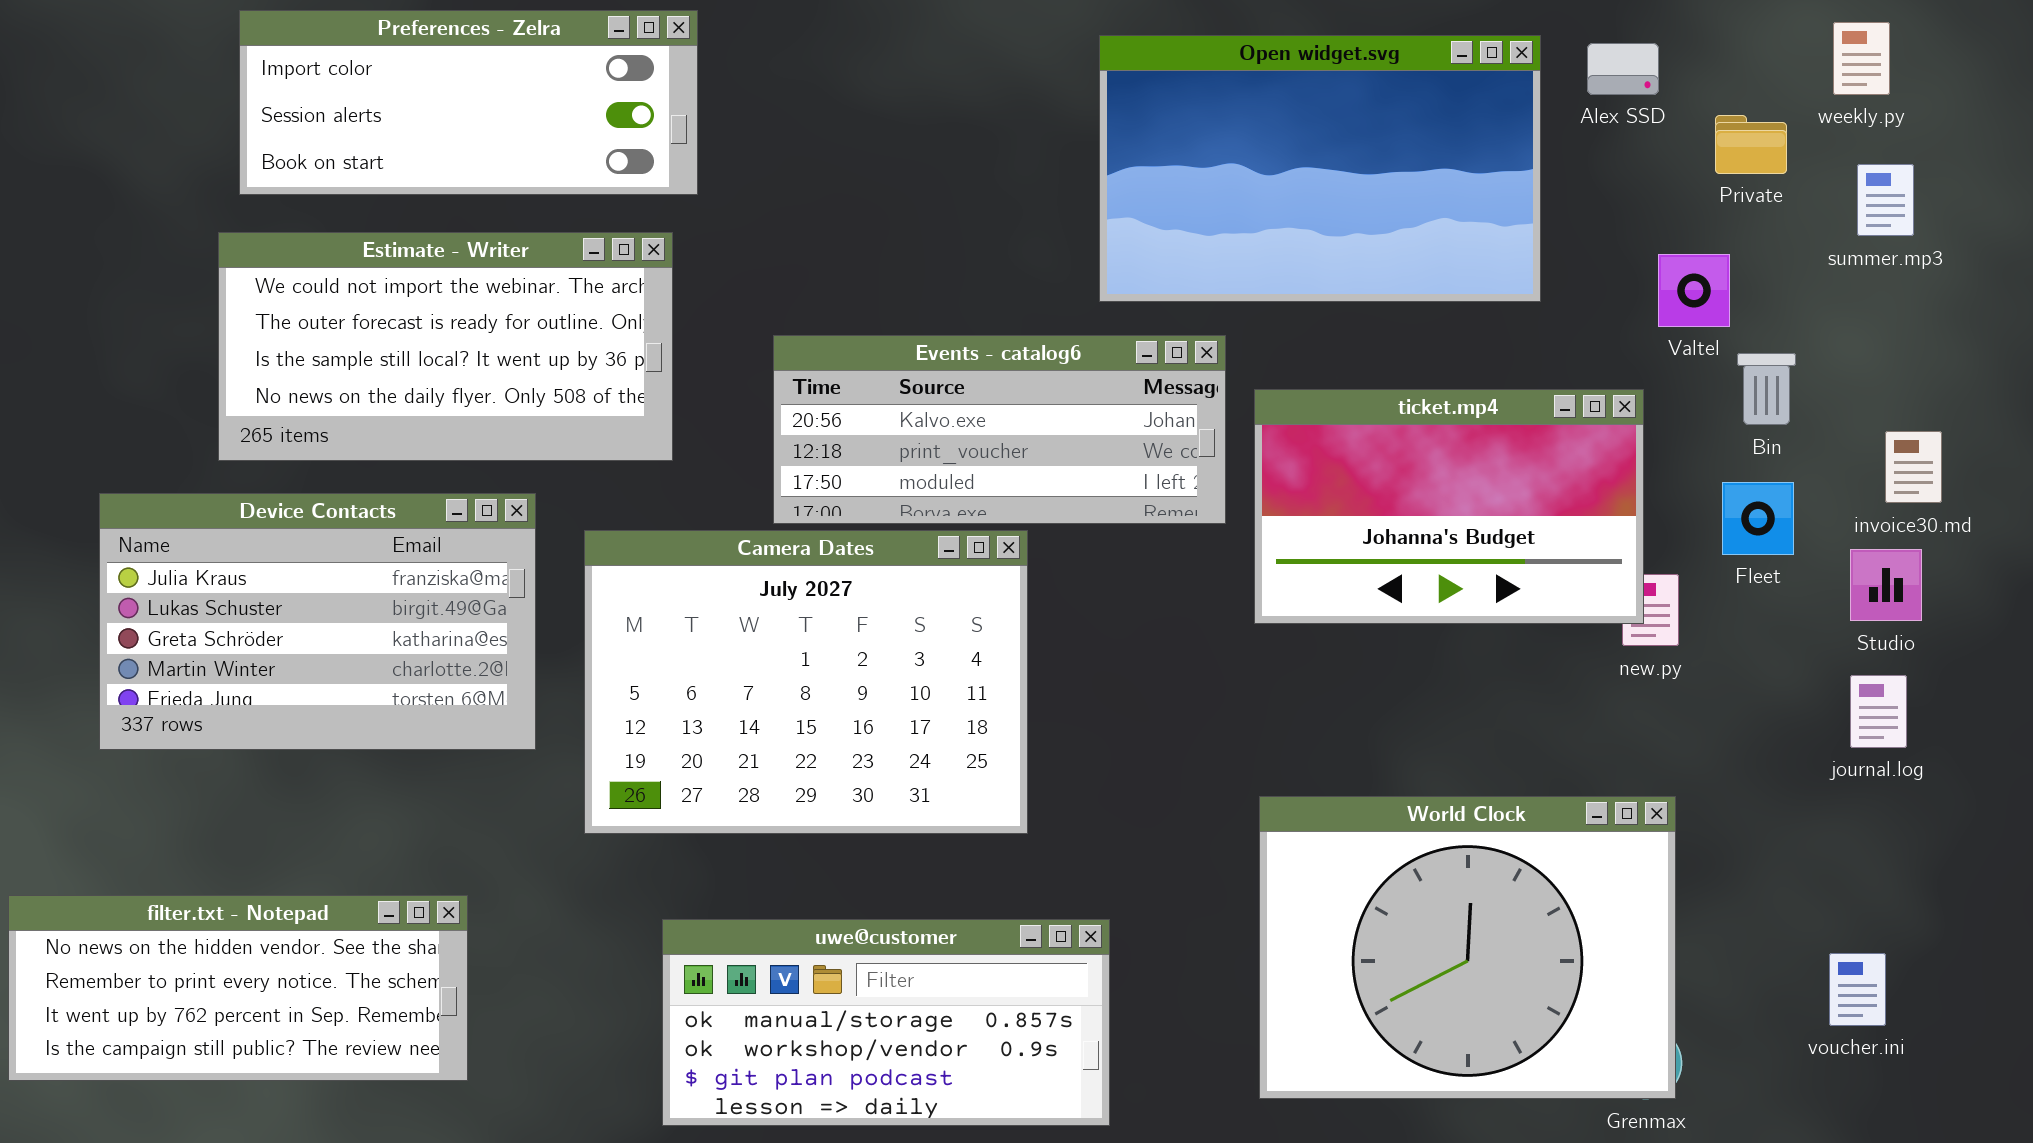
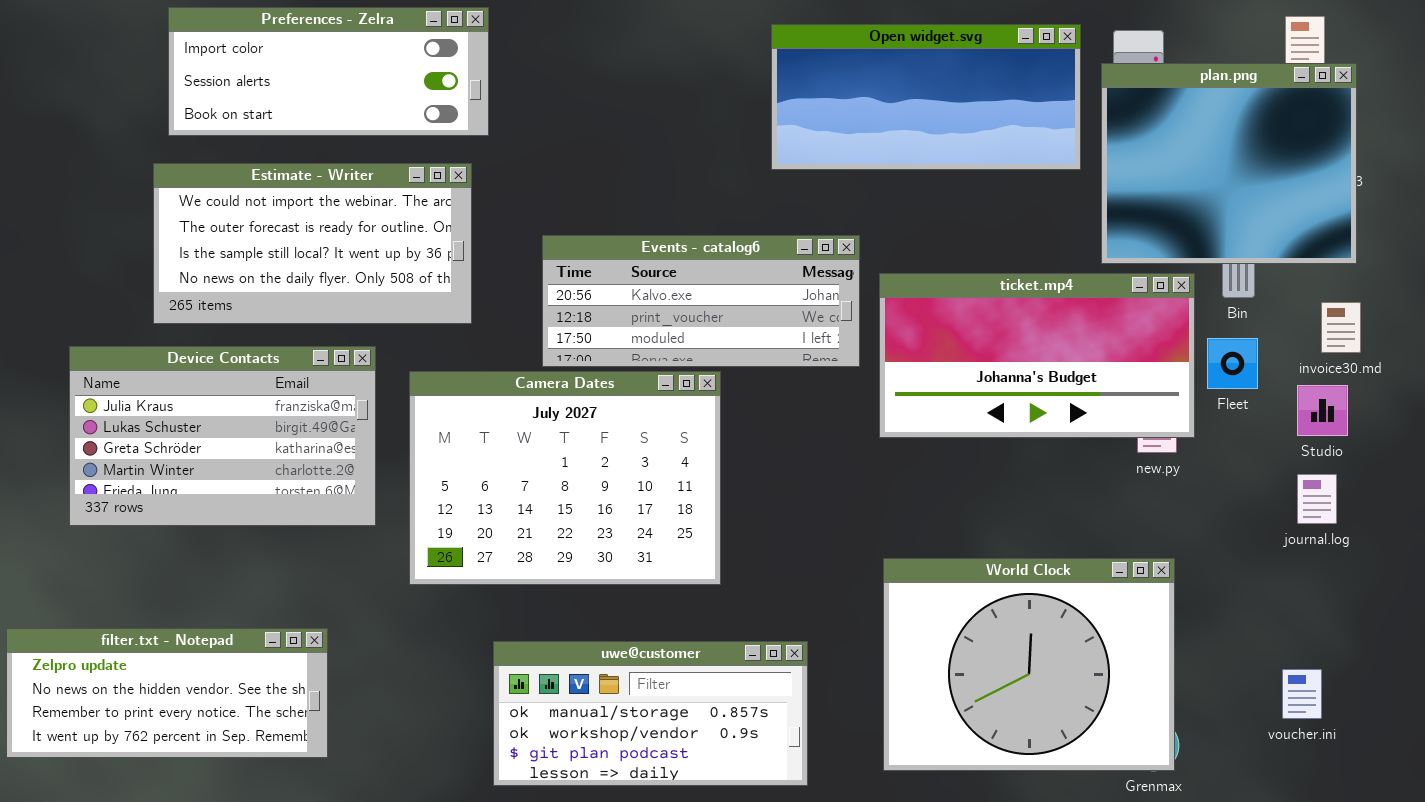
Open widget.svg: [1099,35,1541,302] -> [771,24,1081,170], resized
plan.png: none -> [1101,63,1357,264], opened
ticket.mp4: [1254,389,1644,624] -> [879,273,1195,438], resized
filter.txt - Notepad: [8,895,468,1081] -> [6,628,328,758], scrolled up 1 row
uwe@customer: [662,919,1110,1126] -> [493,641,808,786], moved

